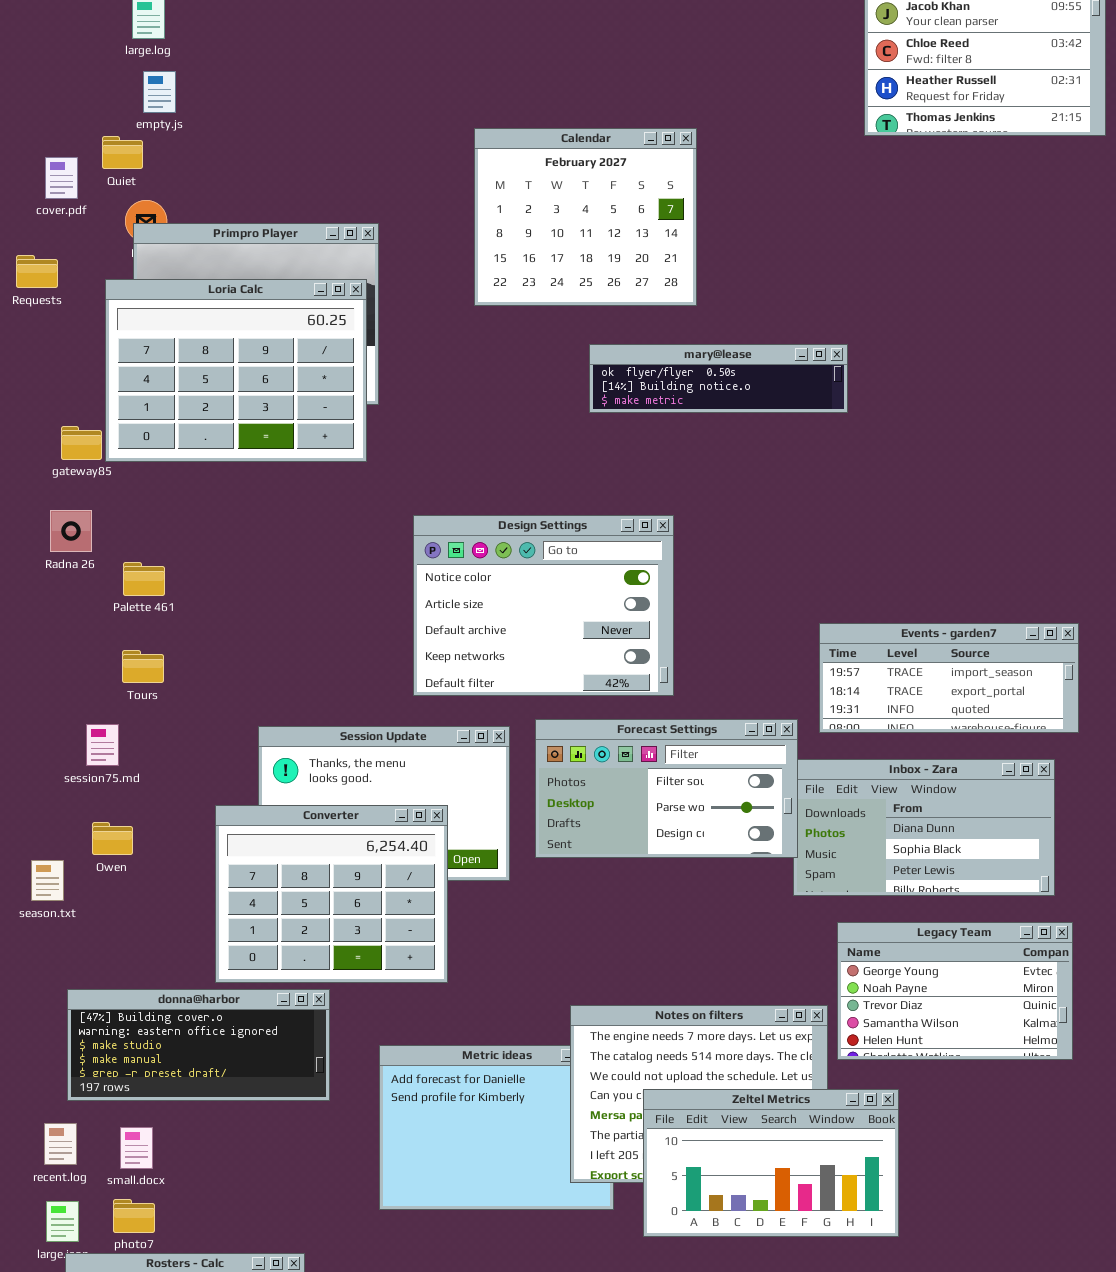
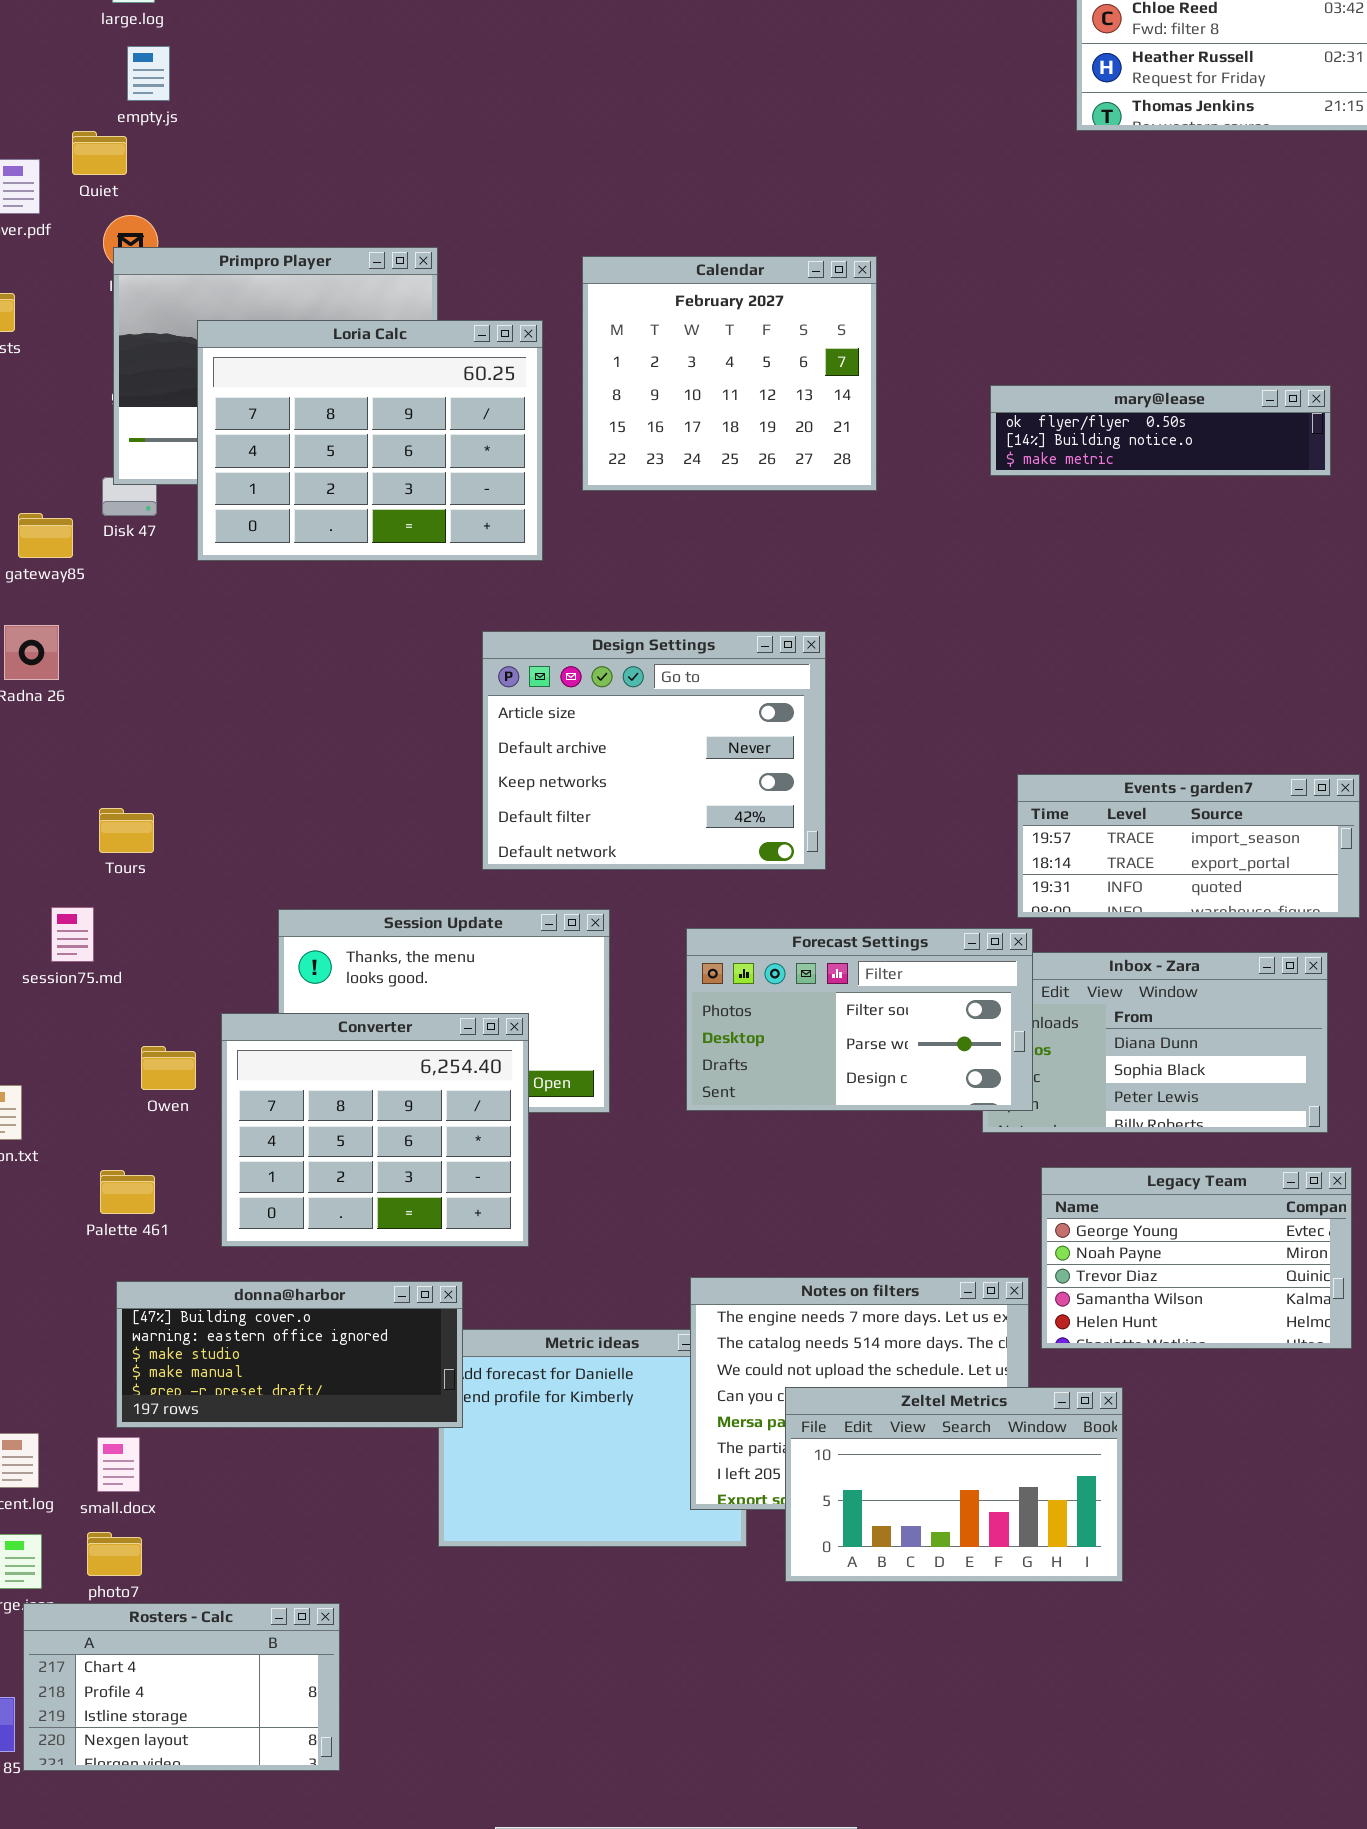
Calendar: [474,128,697,306] -> [582,256,877,491], moved
Loria Calc: [105,279,367,462] -> [197,320,543,561], moved
mary@lease: [589,344,848,413] -> [990,385,1331,476], moved
Design Settings: [413,515,674,696] -> [482,631,826,870], scrolled down 1 row
Palette 461: [123,562,165,596] -> [100,1170,155,1214], moved
Forecast Settings: [535,719,798,858] -> [686,928,1033,1111], moved
Owen: [92,822,133,855] -> [141,1046,196,1090], moved
donna@harbor: [67,989,330,1101] -> [116,1281,463,1428], moved

